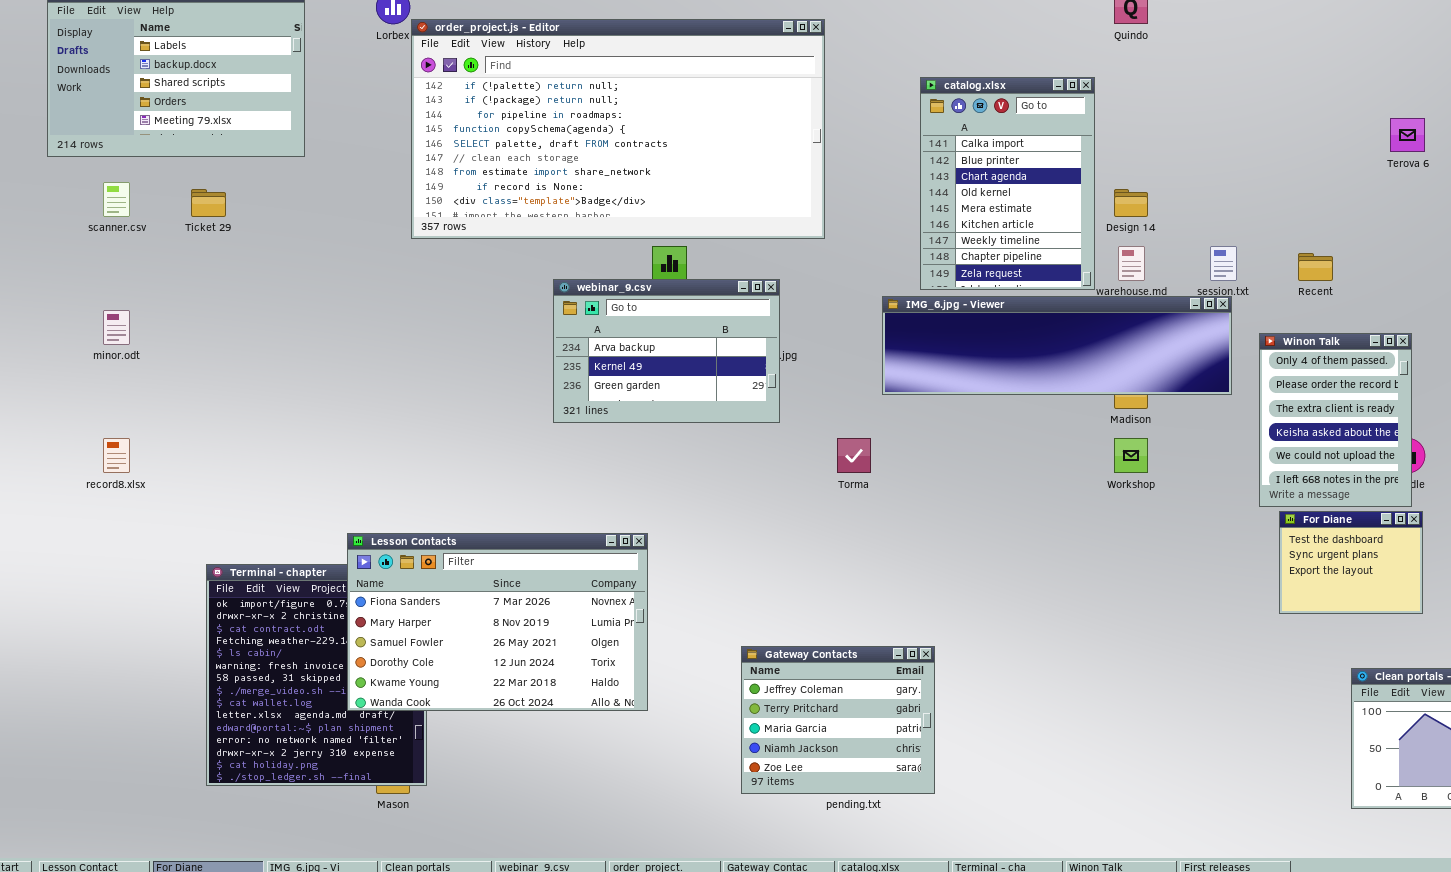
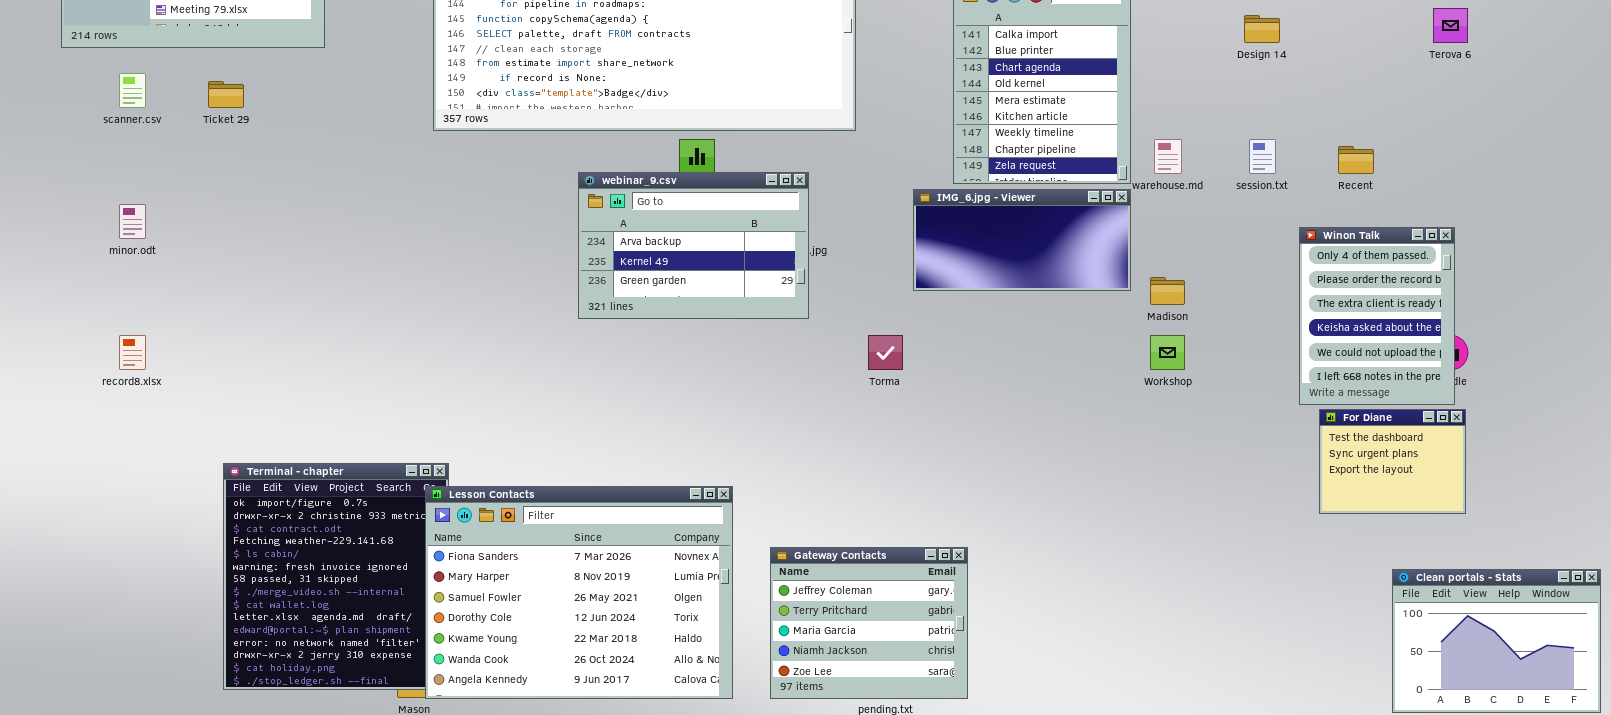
Design 14: [1114,189,1148,217] -> [1244,15,1280,43], moved
IMG_6.jpg - Viewer: [882,296,1232,395] -> [913,189,1131,291], resized
Lesson Contacts: [347,533,648,711] -> [425,486,733,699], moved, resized

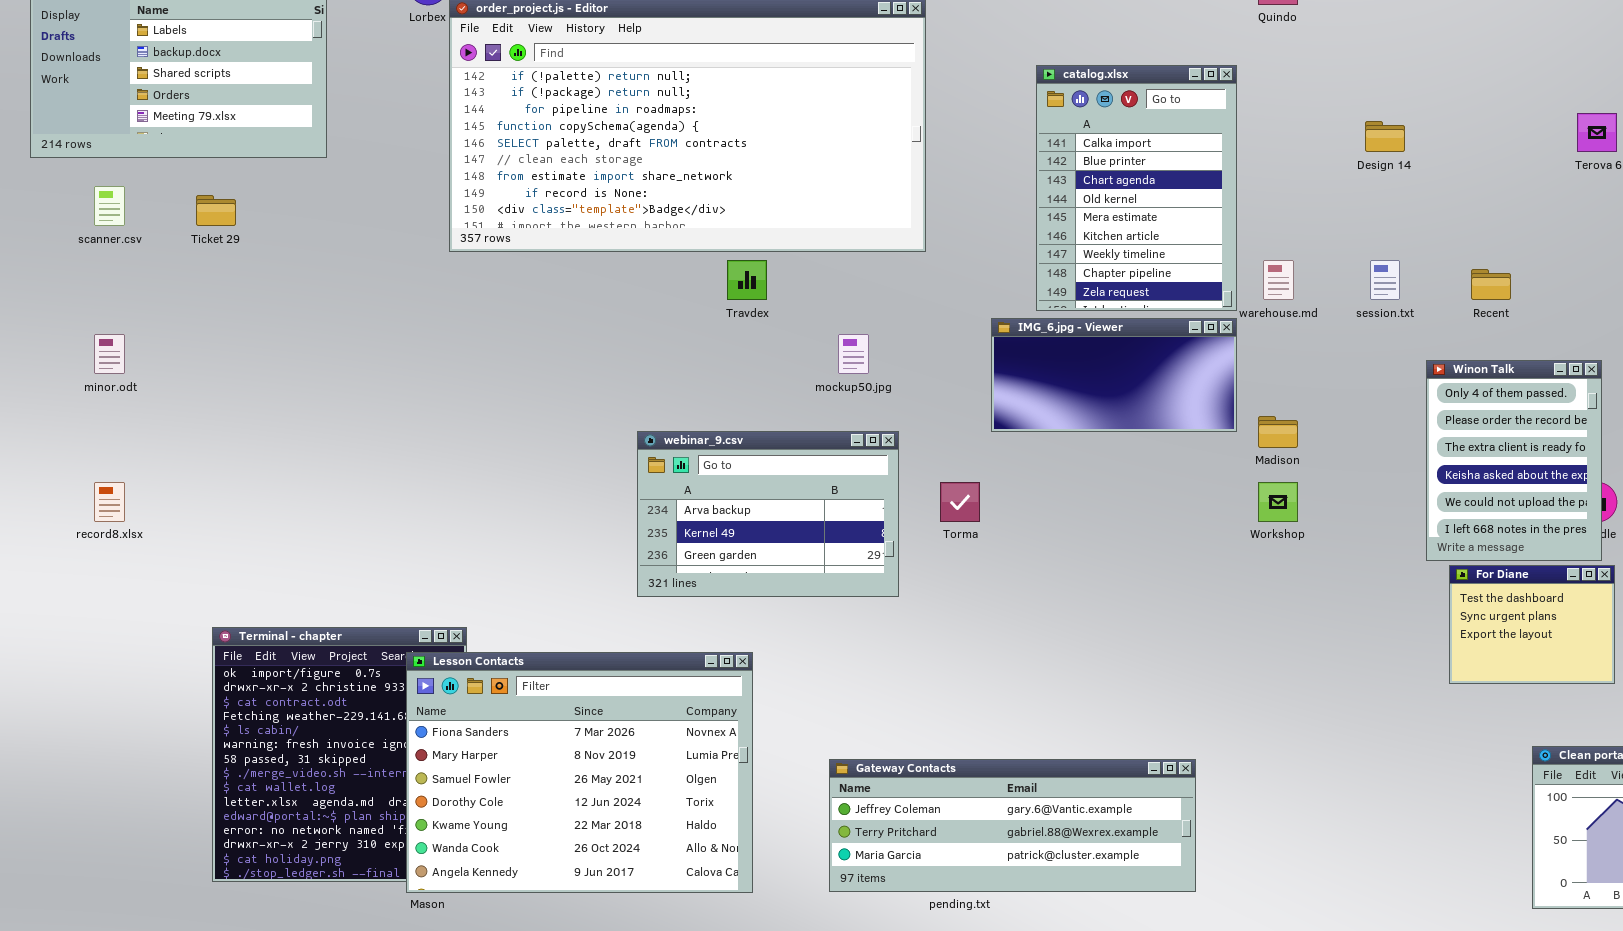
webinar_9.csv: [578,172,809,319] -> [637,431,899,597], moved
Lesson Contacts: [425,486,733,699] -> [406,652,753,893], moved
Gateway Contacts: [770,547,968,699] -> [829,759,1196,892], resized

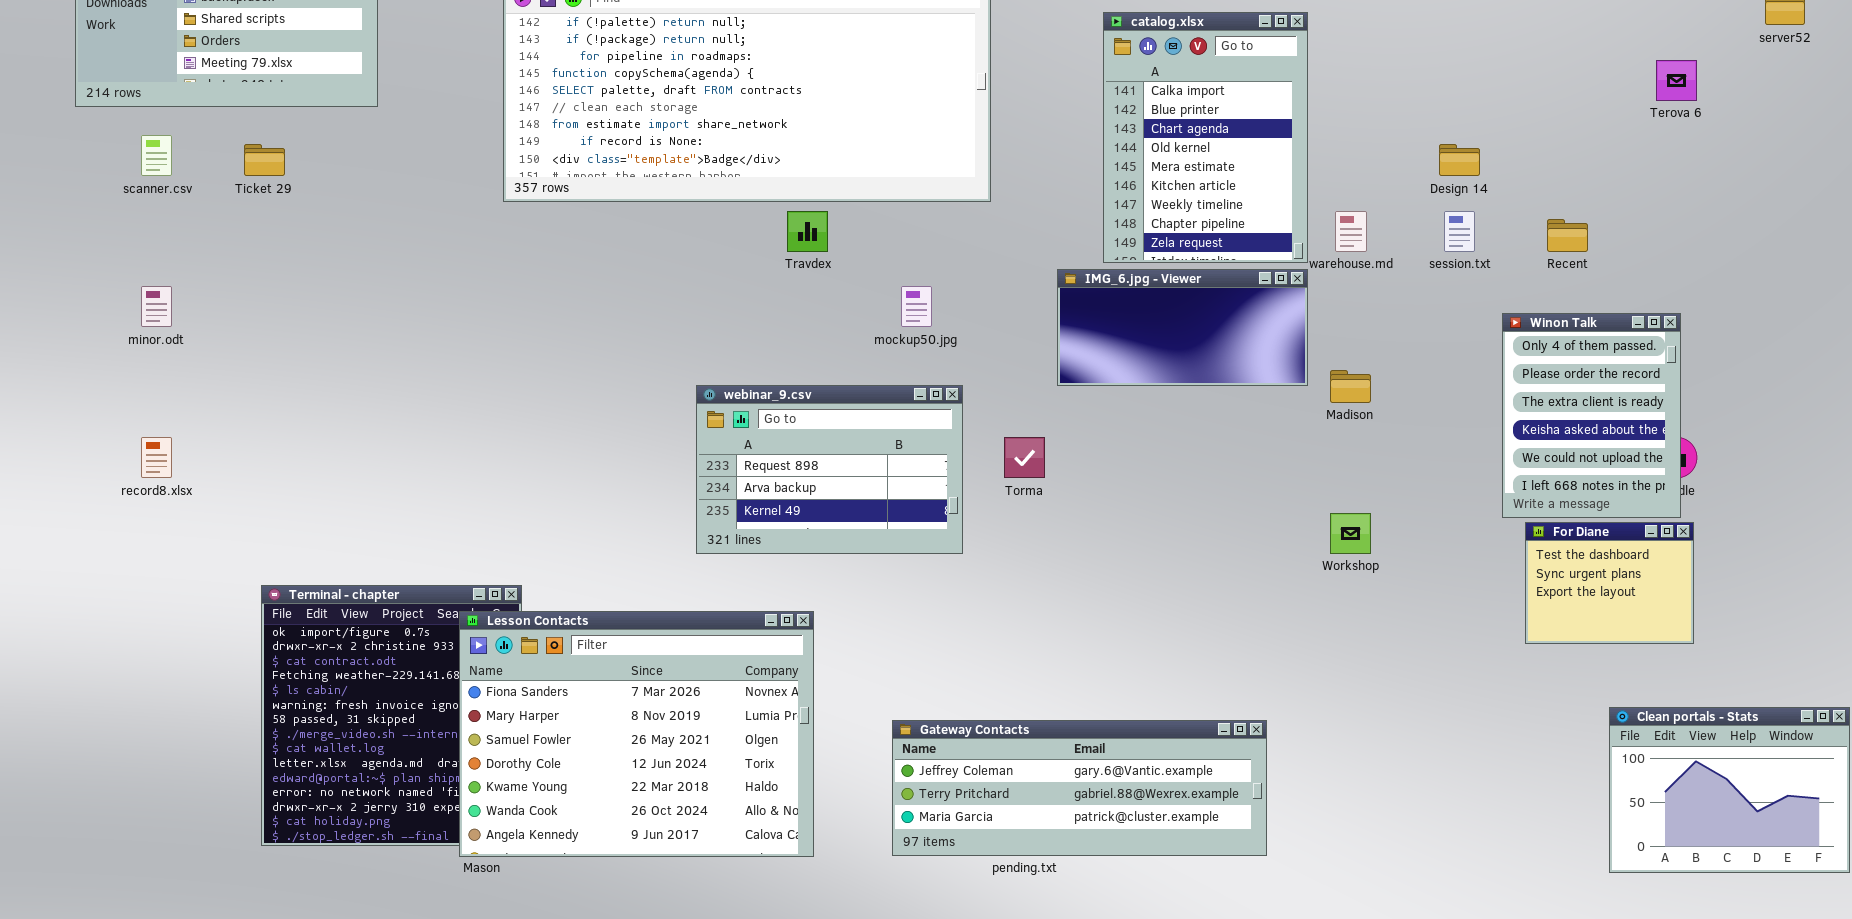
Design 14: [1365,121,1405,152] -> [1439,144,1480,176], moved
webinar_9.csv: [637,431,899,597] -> [696,385,963,554], scrolled up 1 row
Workshop: [1258,482,1298,522] -> [1330,513,1371,554], moved

